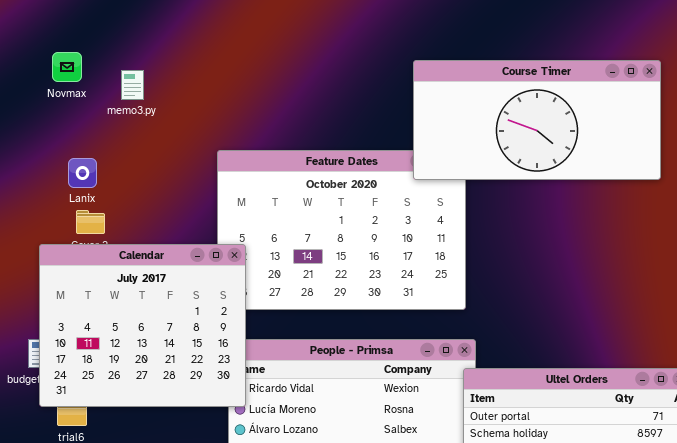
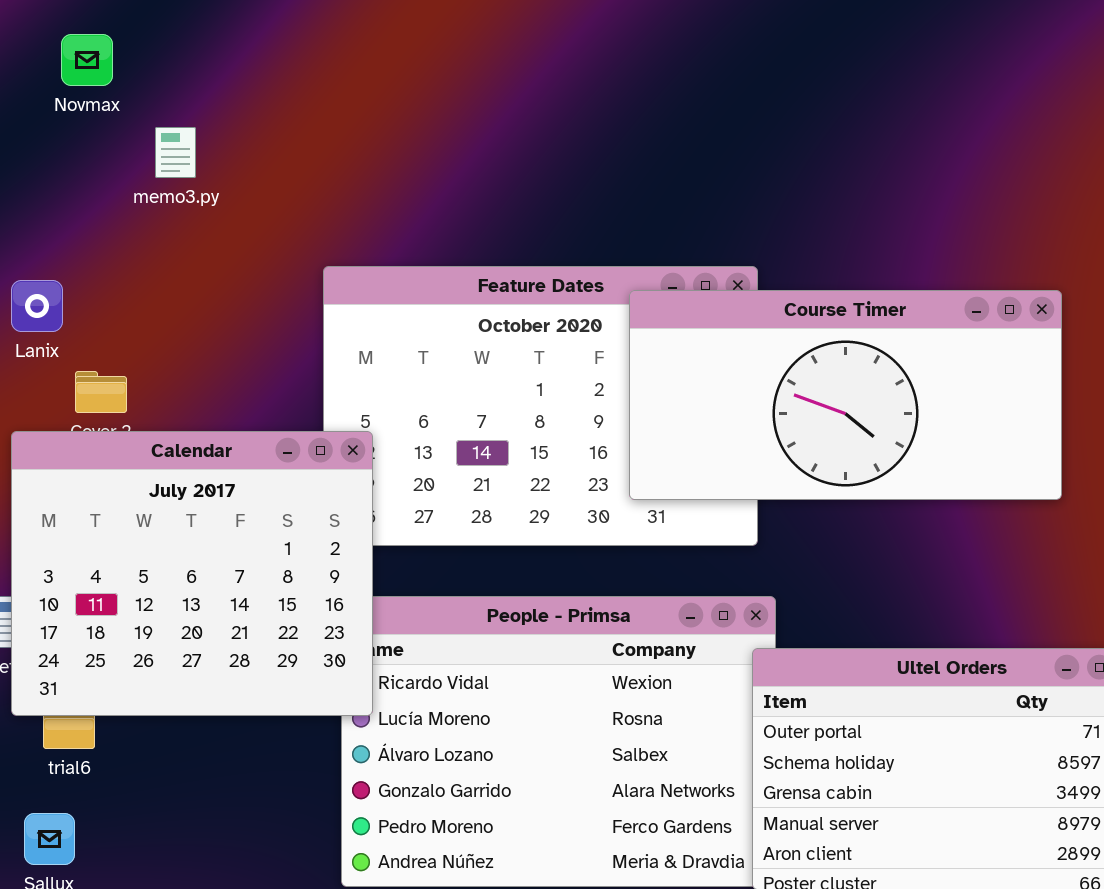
Novmax: [52,52,82,82] -> [61,34,113,86], moved
Course Timer: [413,60,661,180] -> [629,290,1062,500], moved
Lanix: [68,158,97,188] -> [11,280,63,332], moved

